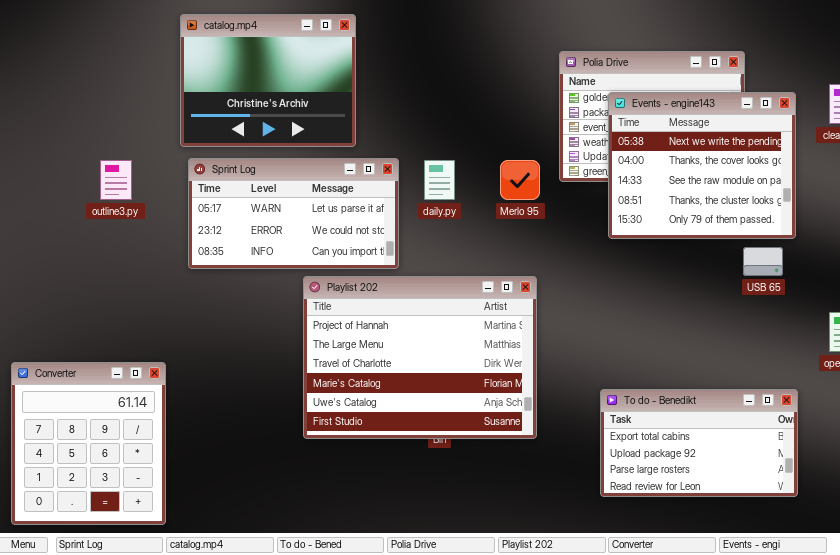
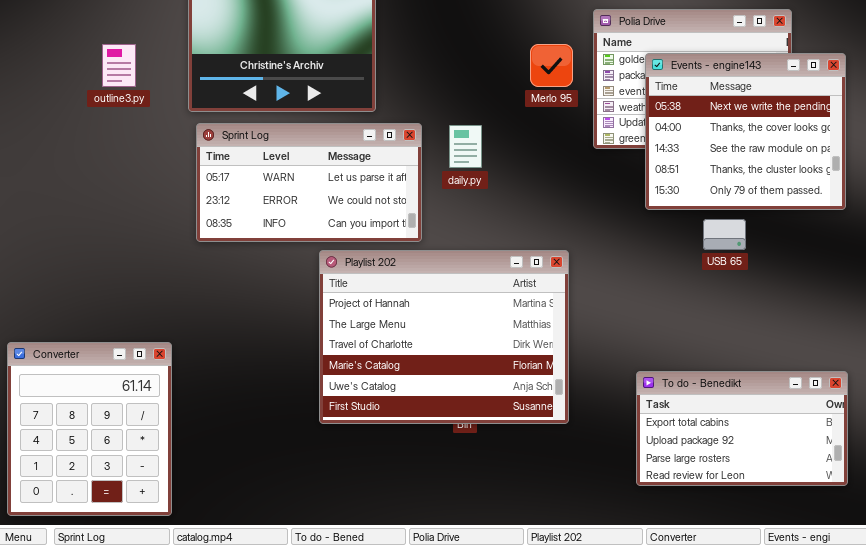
outline3.py: [100,160,132,200] -> [102,44,136,87], moved
Merlo 95: [500,160,540,200] -> [530,44,573,87], moved
USB 65: [743,247,783,276] -> [703,219,746,250], moved

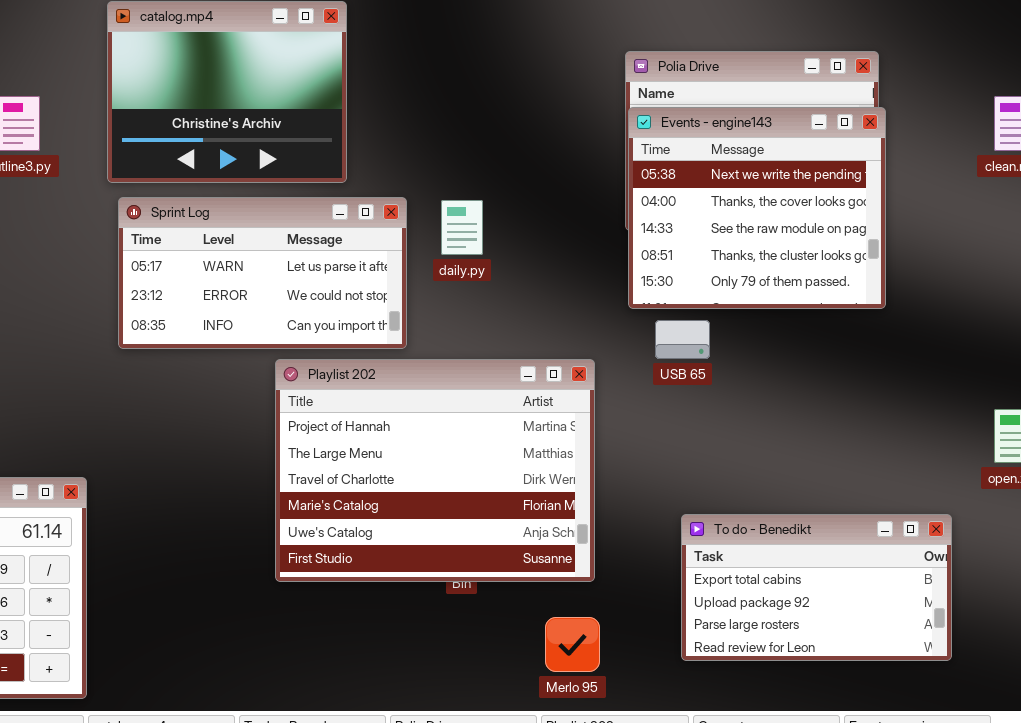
Merlo 95: [530,44,573,87] -> [545,617,600,672], moved
Events - engine143: [645,53,846,210] -> [628,107,886,309], moved
USB 65: [703,219,746,250] -> [655,320,710,359], moved

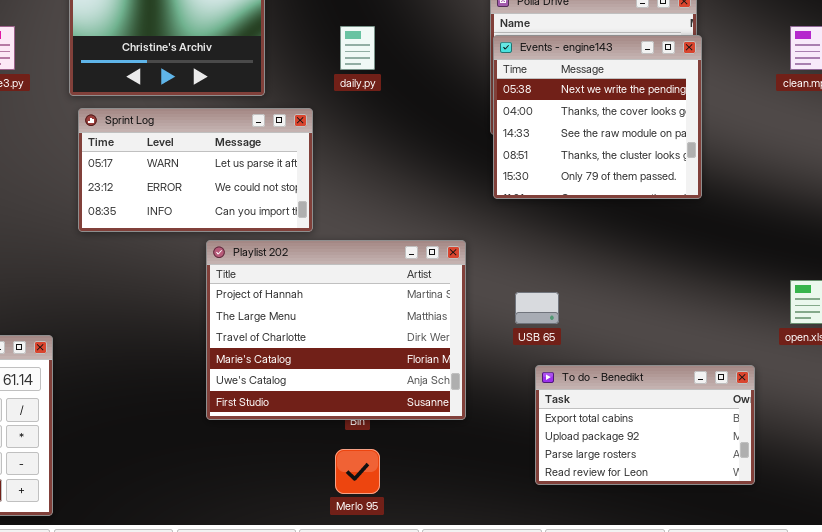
daily.py: [441,200,483,255] -> [340,26,375,70], moved
USB 65: [655,320,710,359] -> [515,292,559,324], moved
Merlo 95: [545,617,600,672] -> [335,449,380,494], moved

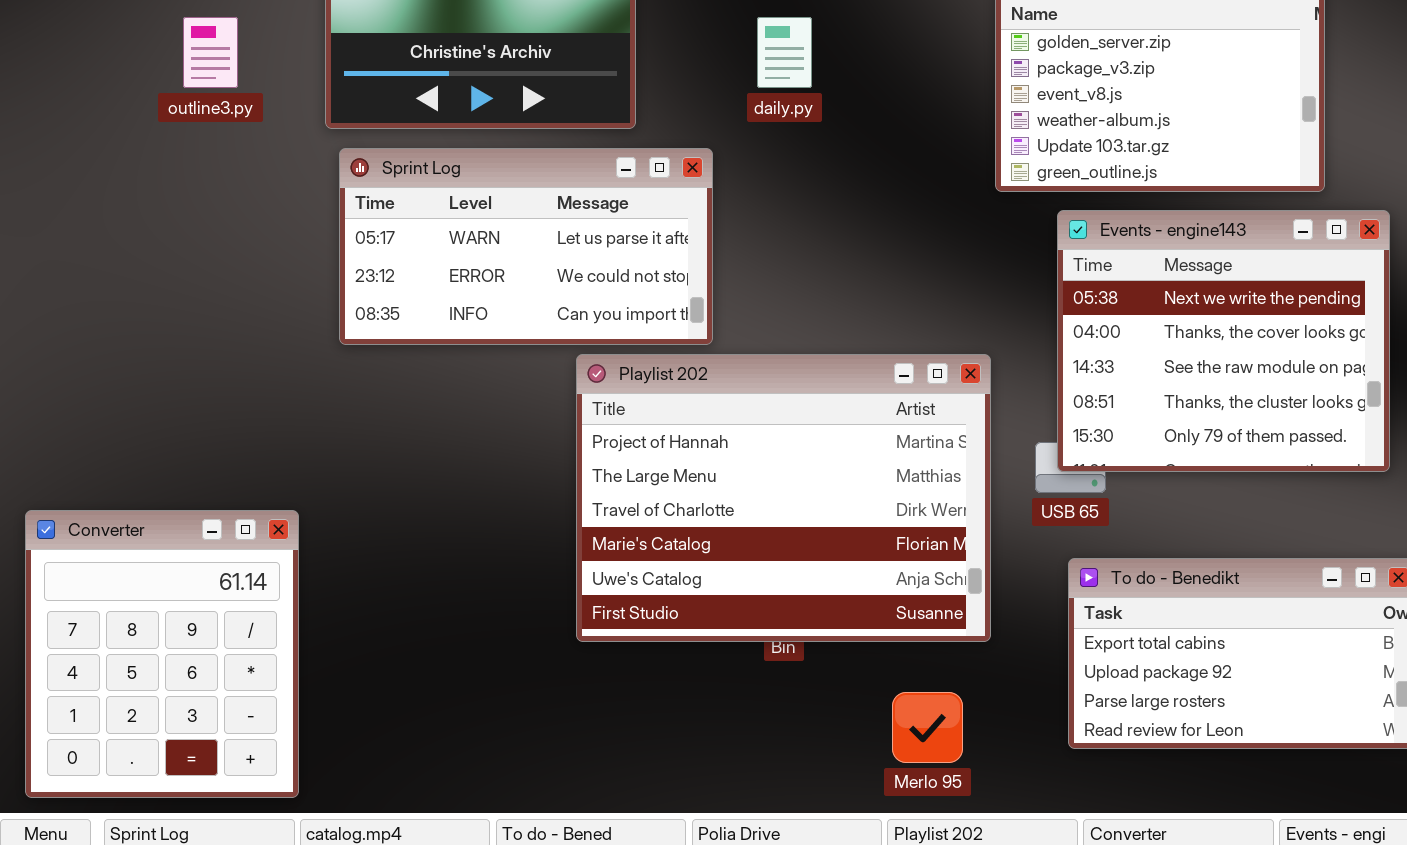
Events - engine143: [493,35,702,199] -> [1057,210,1390,472], moved
Playlist 202: [206,240,466,420] -> [576,354,991,642], moved
Merlo 95: [335,449,380,494] -> [892,692,963,763], moved

